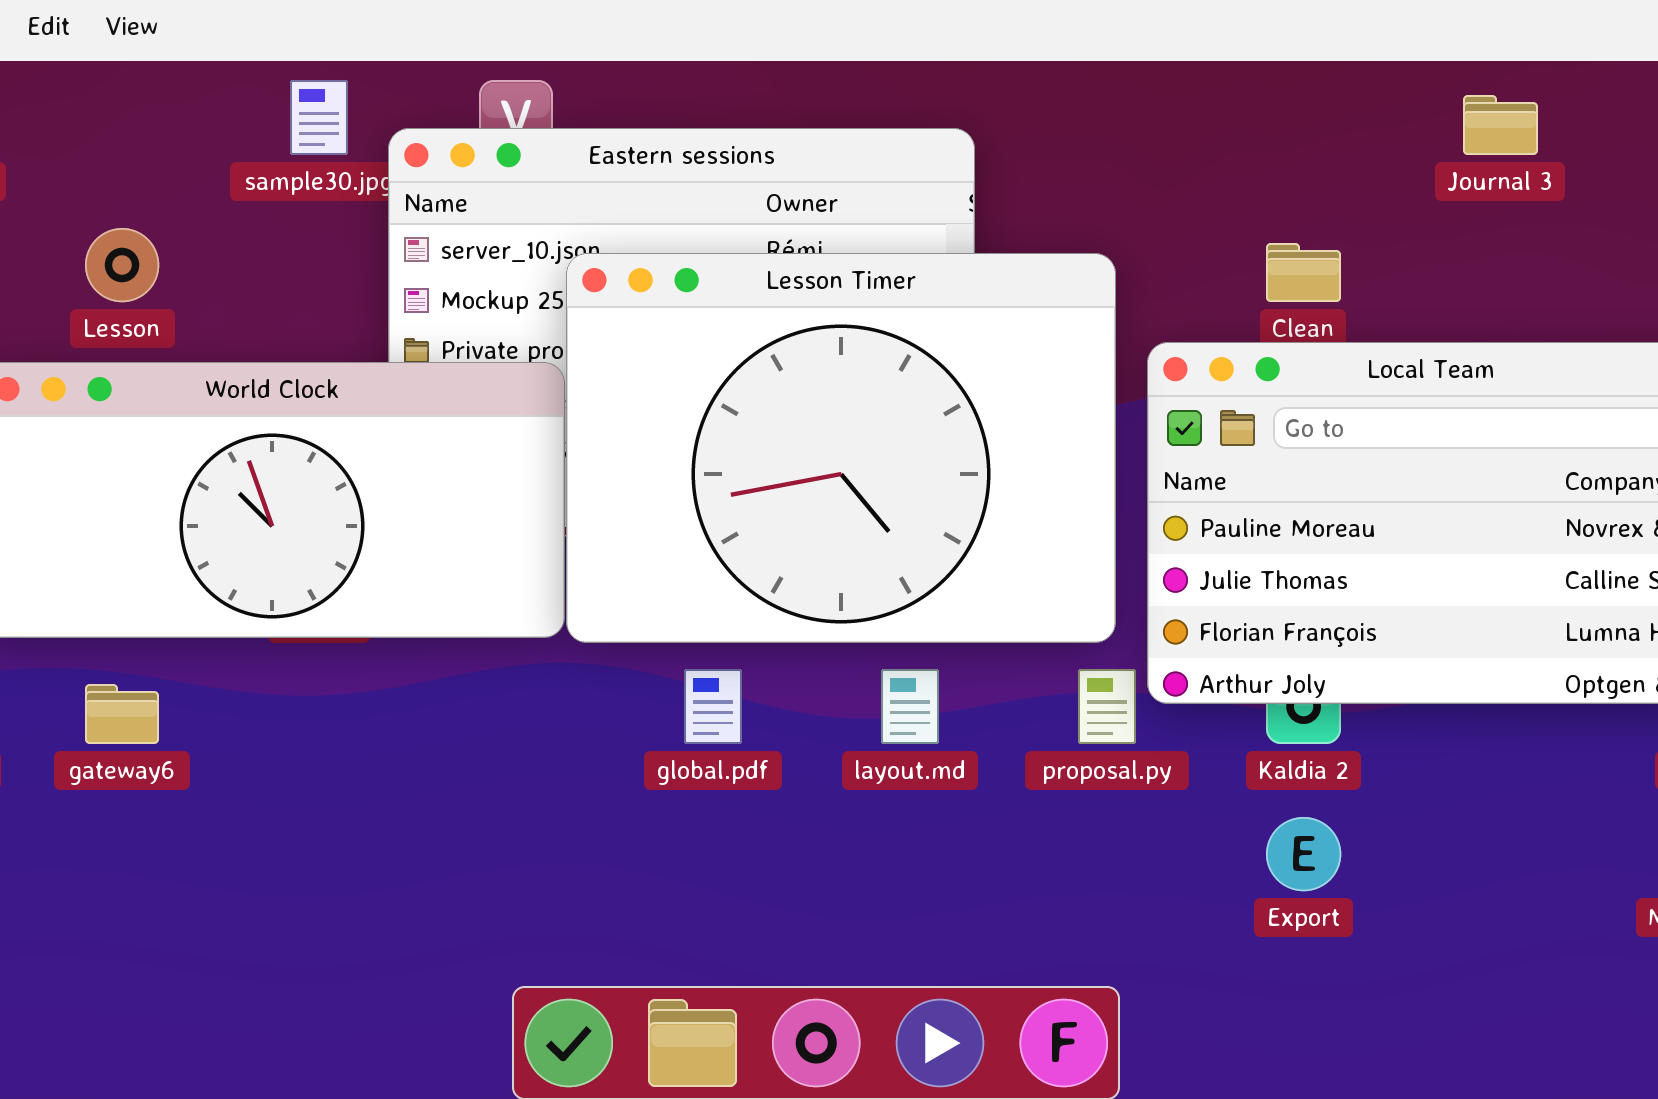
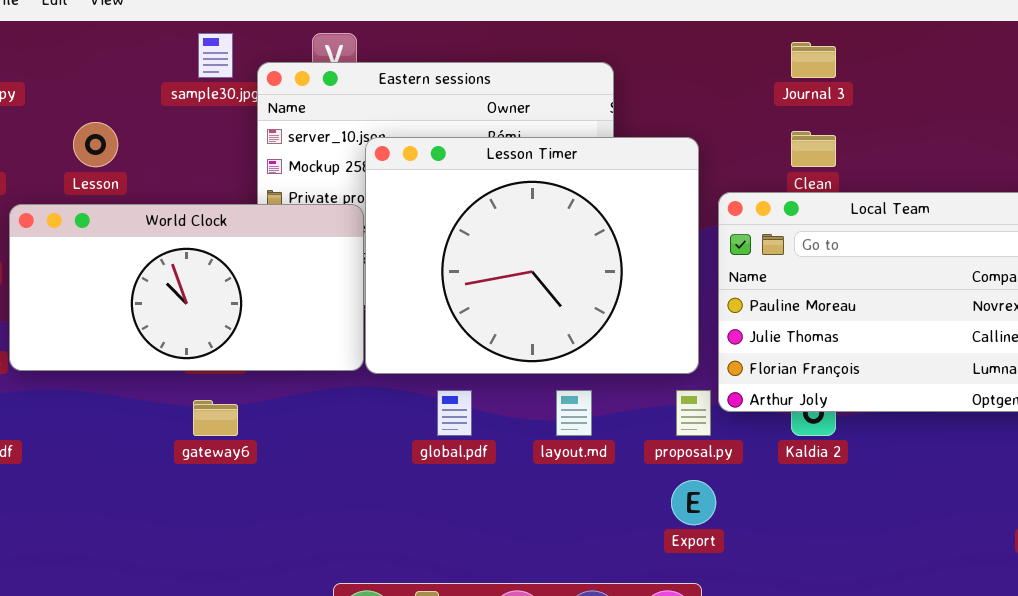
Journal 3: [1463,95,1538,155] -> [791,42,836,78], moved
gateway6: [85,684,159,744] -> [193,400,238,436], moved
Export: [1266,817,1341,891] -> [671,480,716,525], moved

